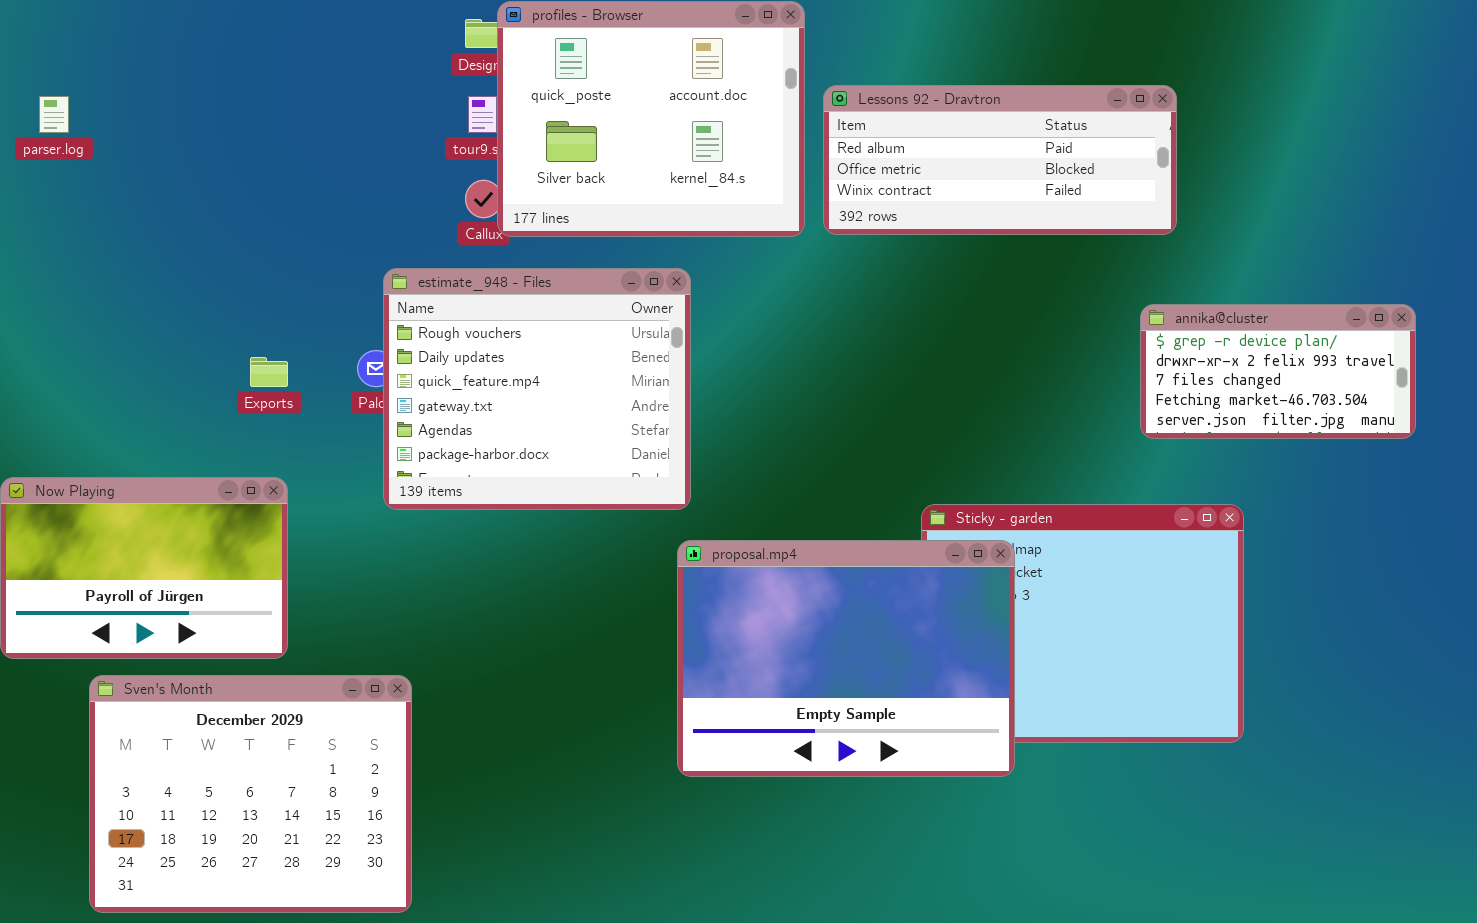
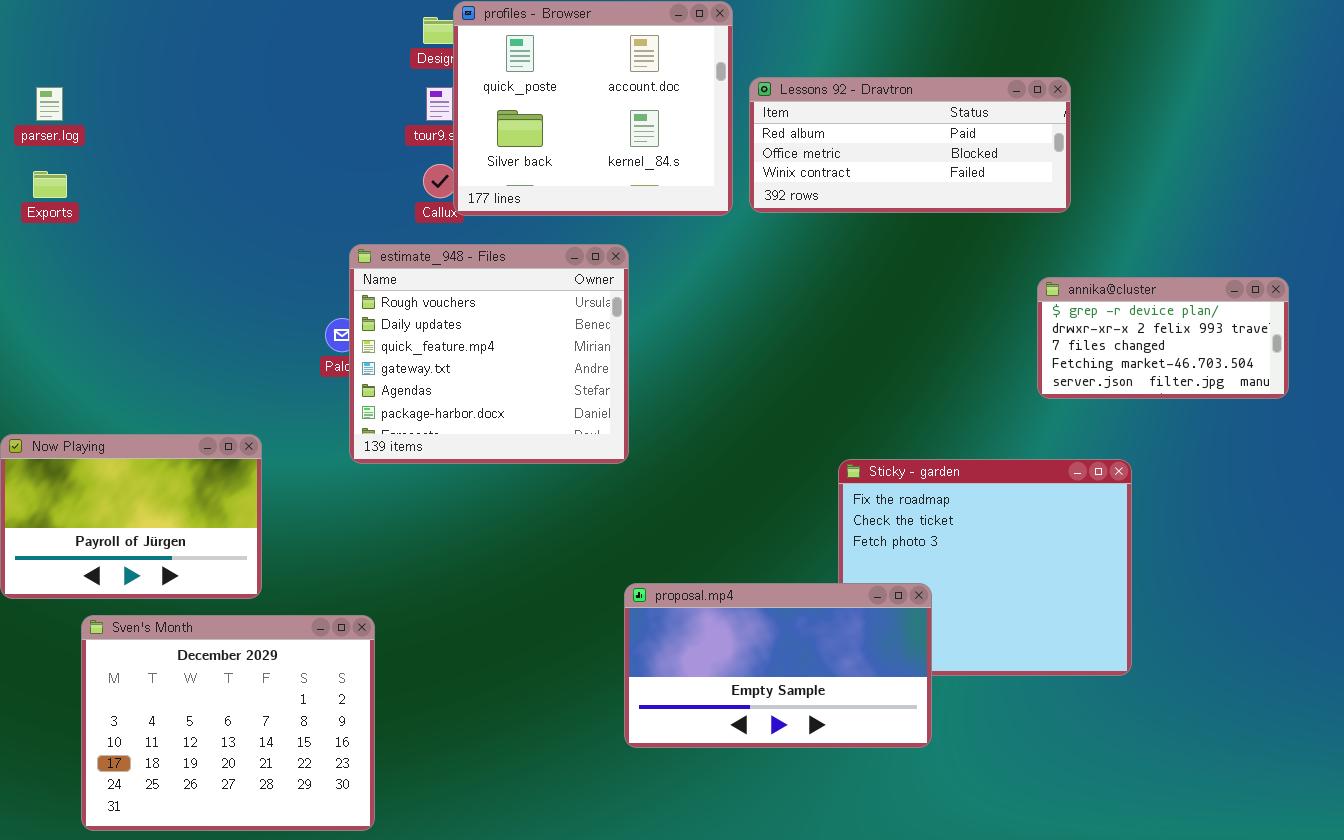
Exports: [250,357,288,387] -> [33,171,67,198], moved
proposal.mp4: [677,540,1015,777] -> [624,583,932,748], moved, resized

